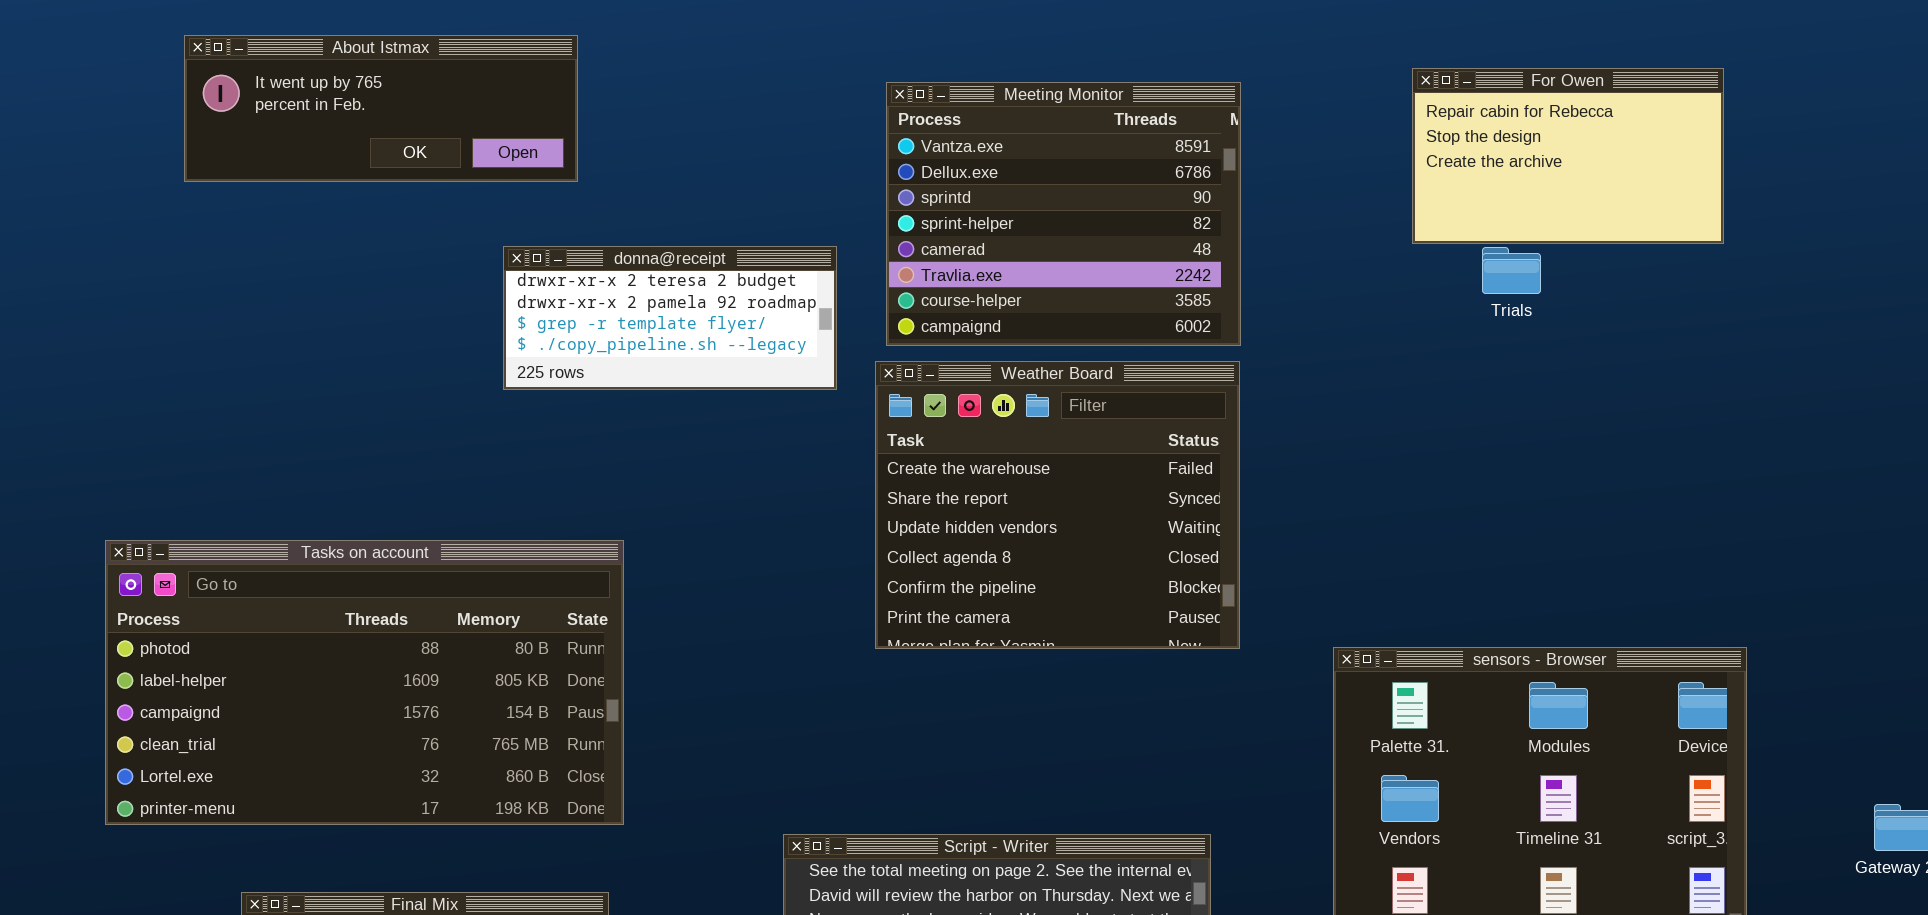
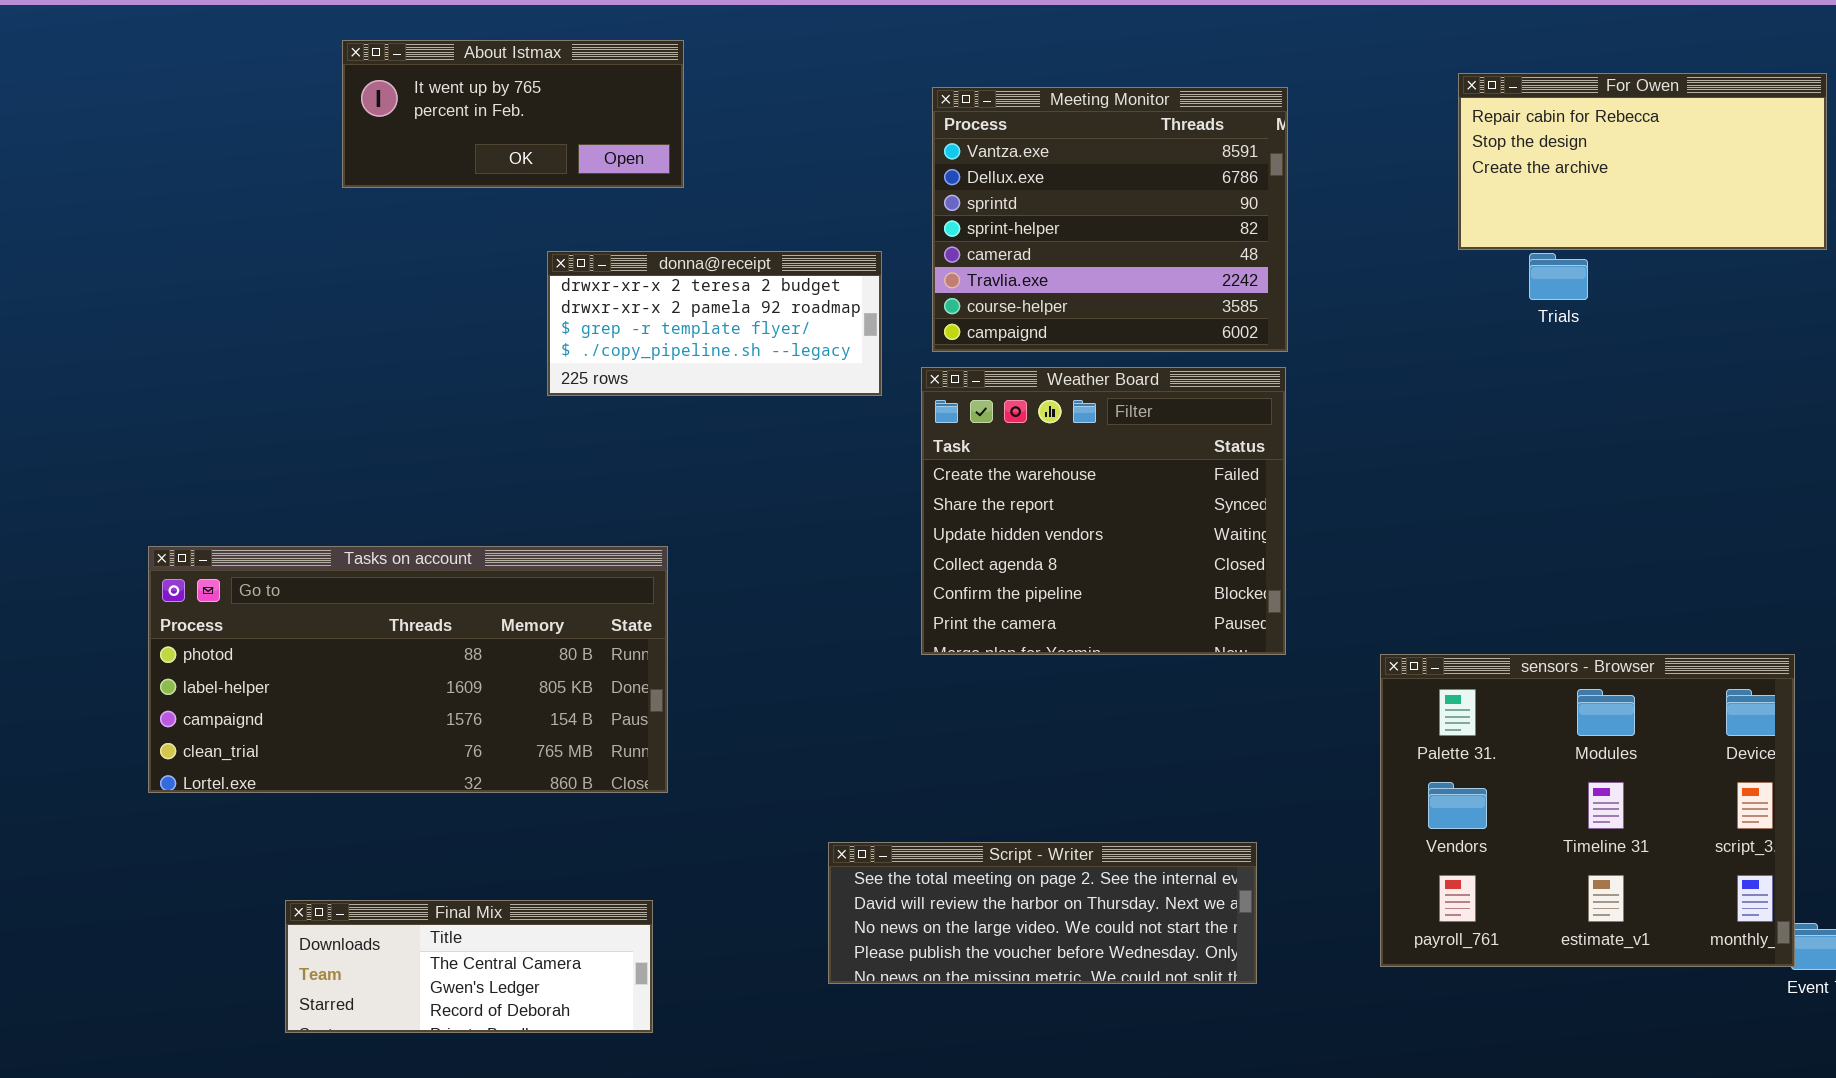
About Istmax: [184,35,578,182] -> [342,40,684,188], moved, resized
For Owen: [1412,68,1724,244] -> [1458,73,1827,250], resized
Tasks on account: [105,540,624,825] -> [148,546,668,793], resized

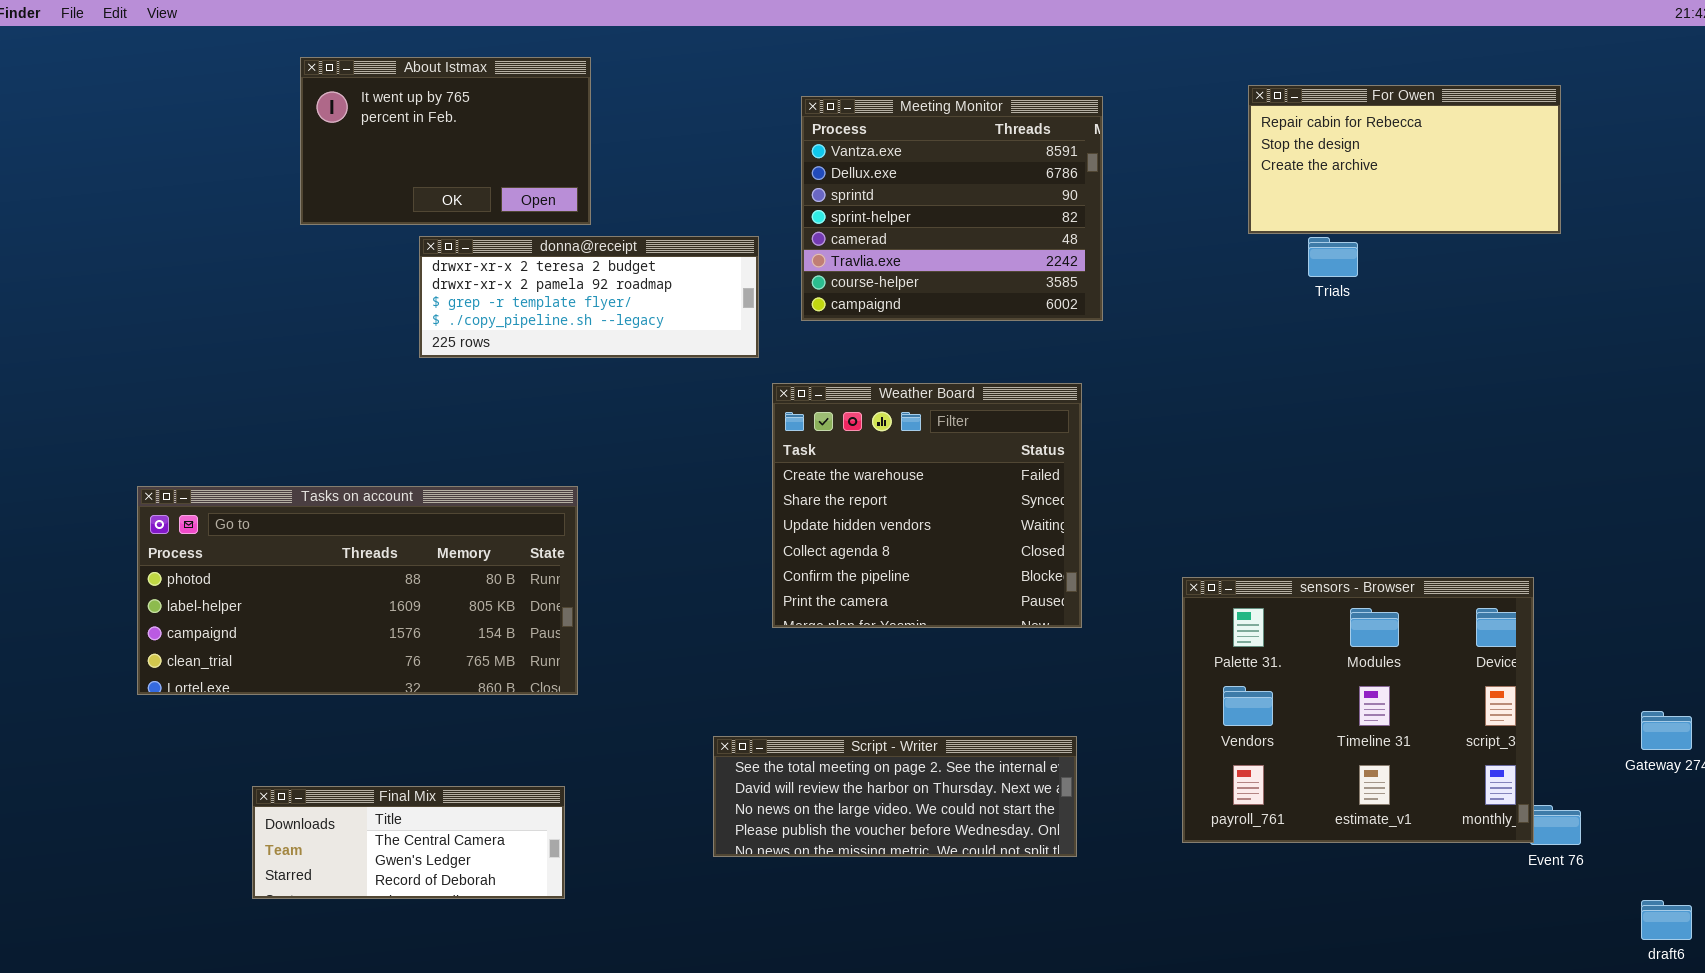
About Istmax: [342,40,684,188] -> [300,57,591,225], resized
donna@receipt: [547,251,882,396] -> [419,236,759,358], resized
Weather Board: [921,367,1286,655] -> [772,383,1082,628], moved

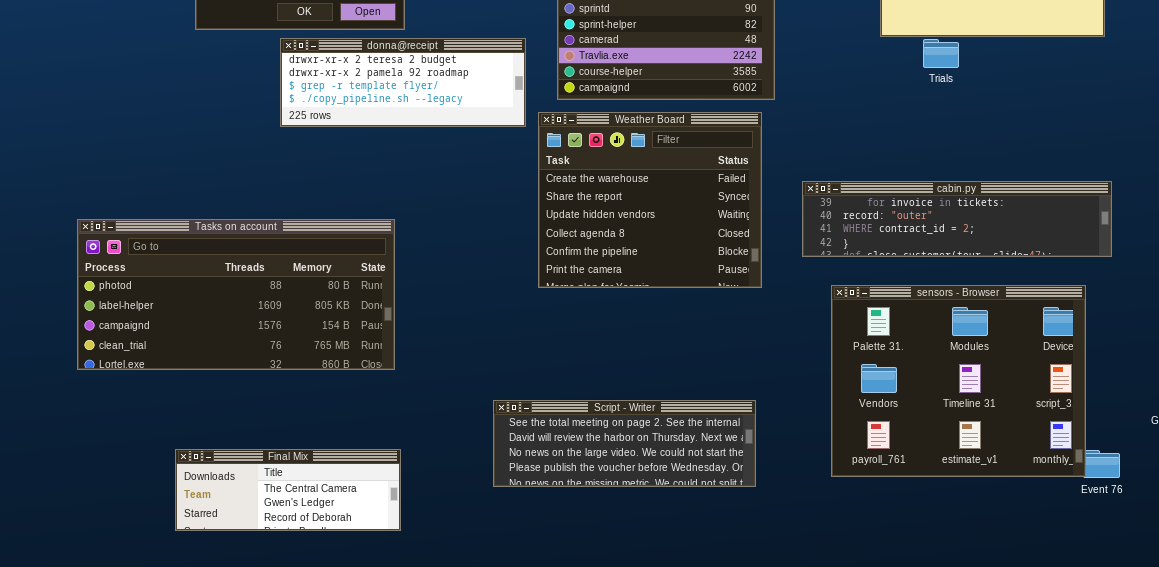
Weather Board: [772,383,1082,628] -> [538,112,762,288], moved
cabin.py: none -> [802,181,1112,257], opened
Final Mix: [252,786,565,899] -> [175,449,401,531], moved

